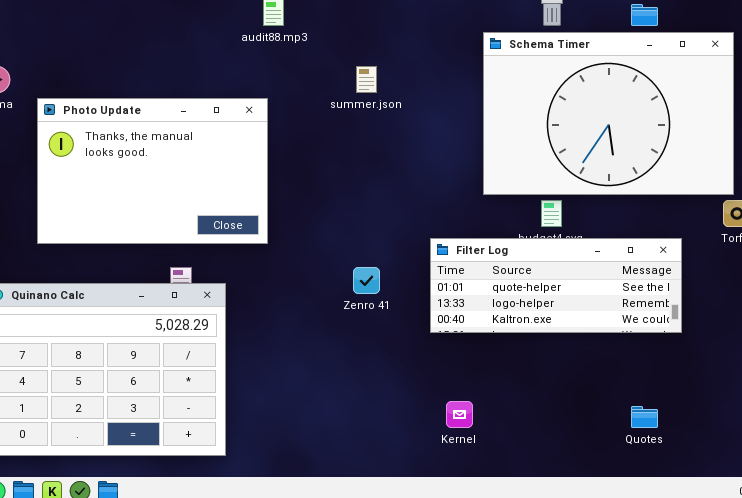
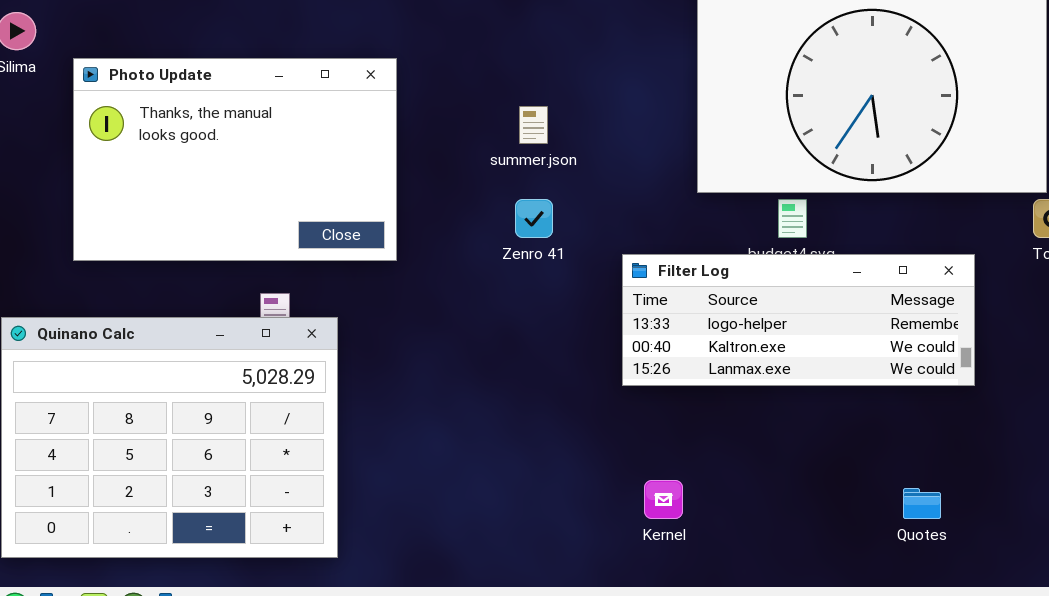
summer.json: [356,66,377,93] -> [519,106,548,144], moved
Filter Log: [430,238,682,333] -> [622,254,975,386], scrolled down 1 row
Zenro 41: [353,267,380,294] -> [515,199,553,238], moved

